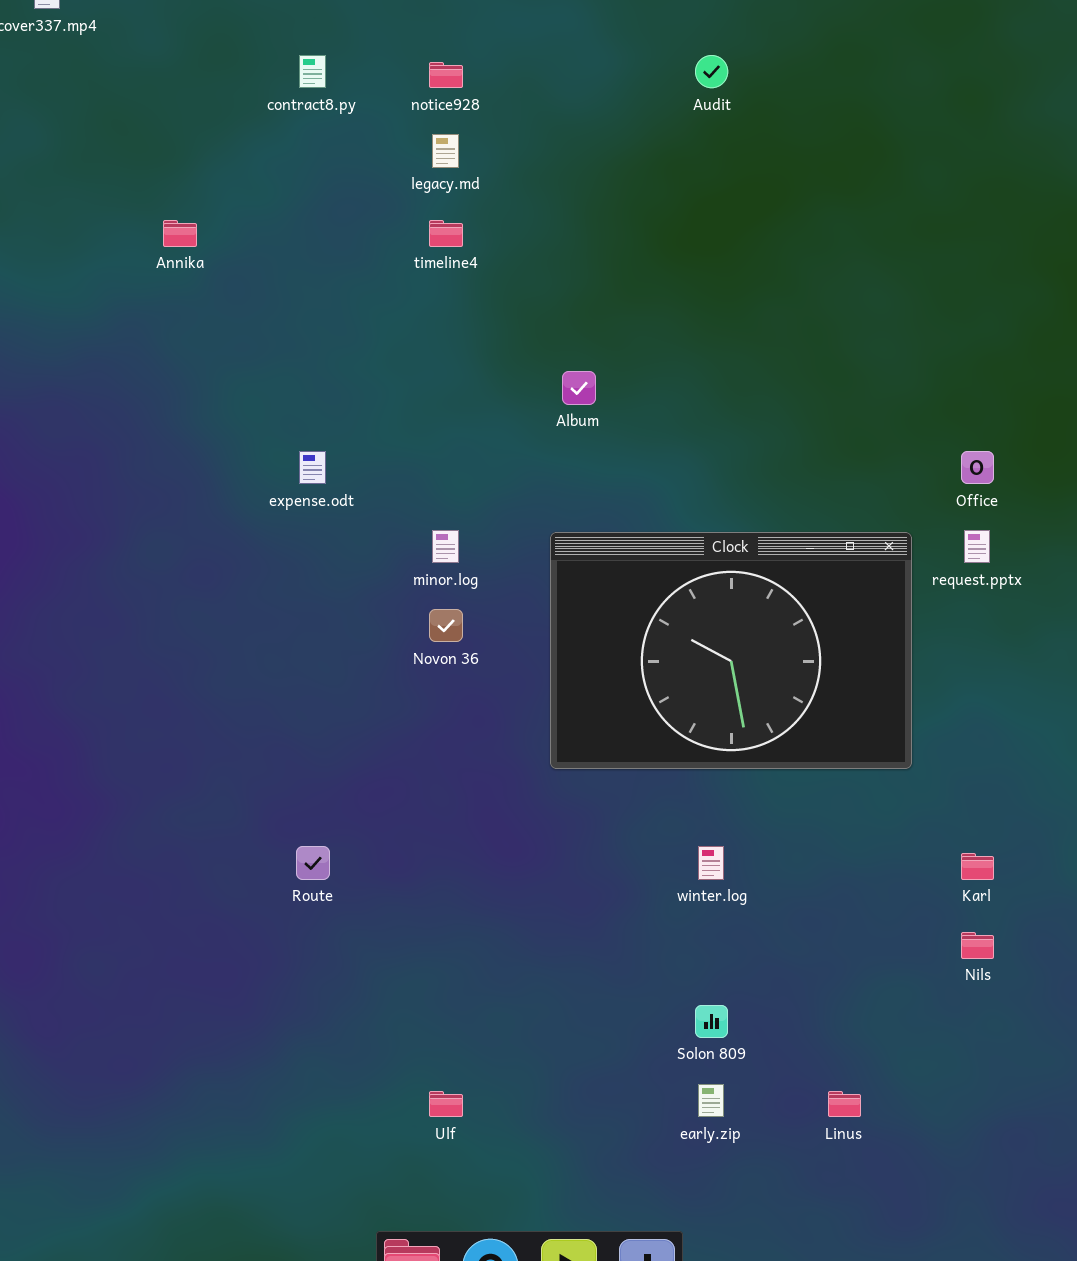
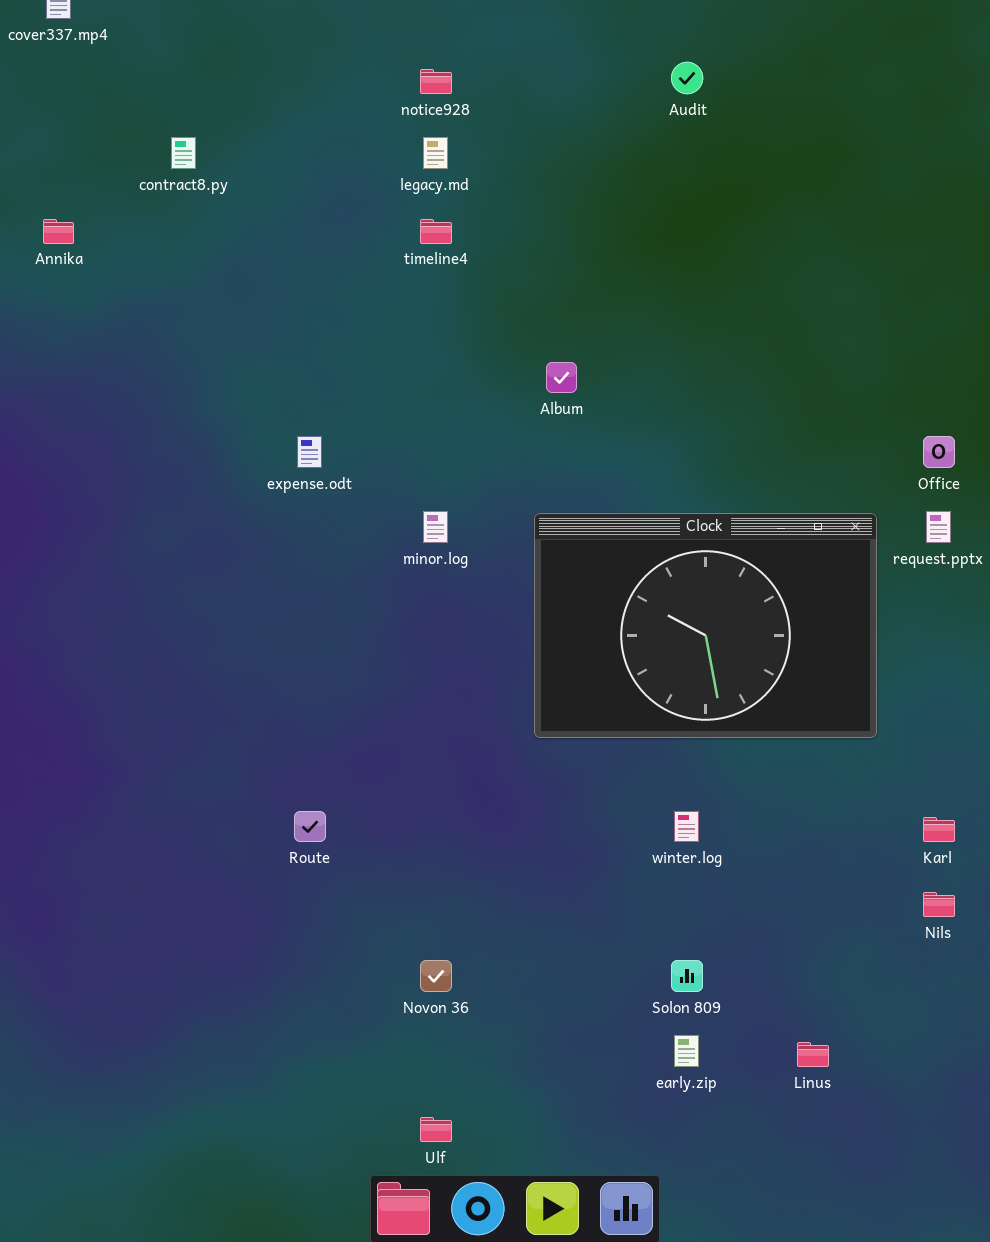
contract8.py: [299,55,326,88] -> [171,137,196,169], moved
Annika: [163,220,197,247] -> [43,219,74,244], moved
Novon 36: [429,609,463,642] -> [420,960,452,992], moved
Ulf: [429,1091,463,1117] -> [420,1117,452,1142], moved

